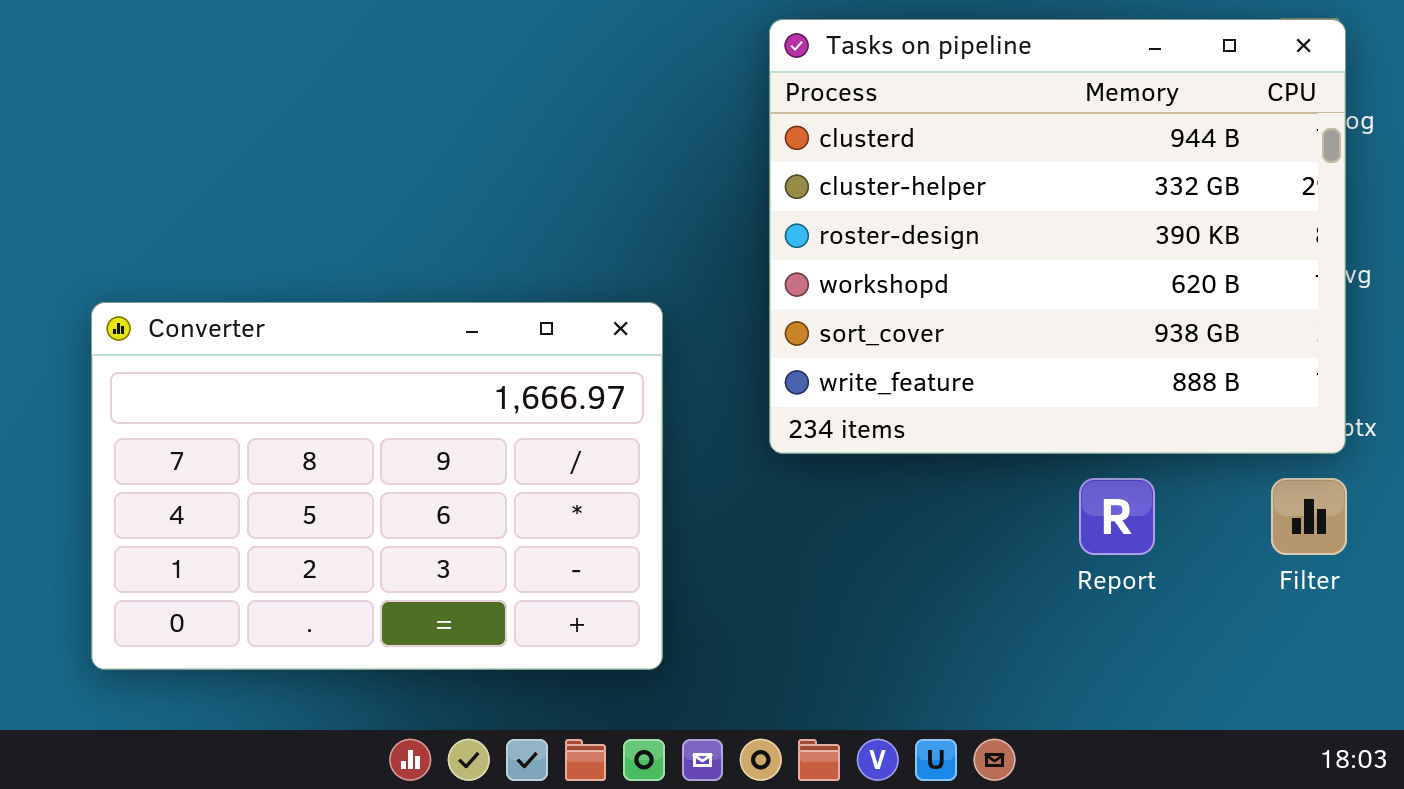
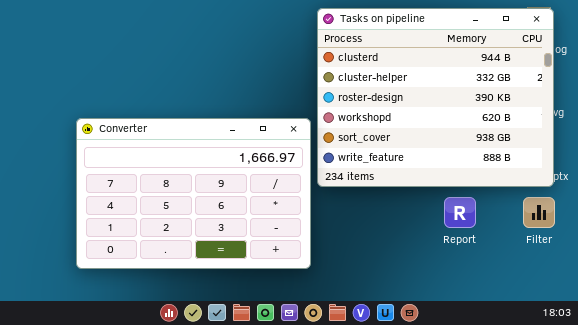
Converter: [91,302,663,670] -> [76,118,311,269], moved

